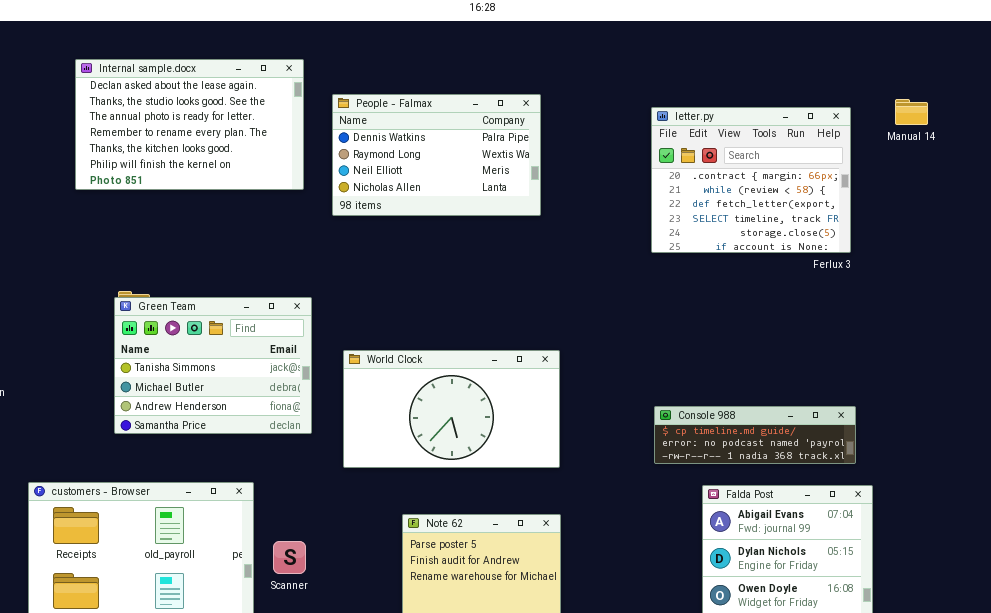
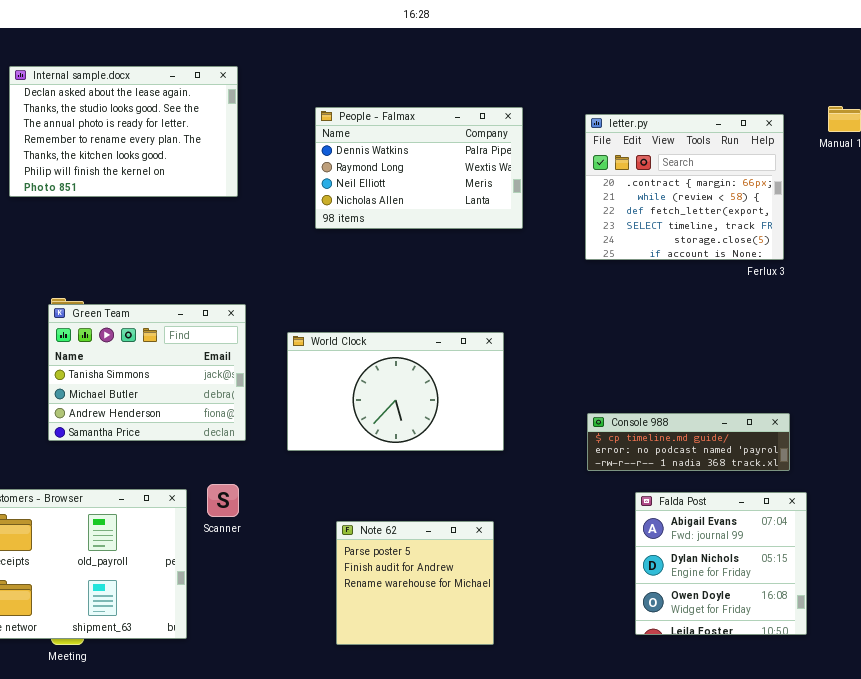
People - Falmax: [332,94,541,216] -> [315,107,523,229], moved
World Clock: [343,350,560,468] -> [287,332,504,451], moved
Scanner: [273,541,306,574] -> [207,484,239,517], moved

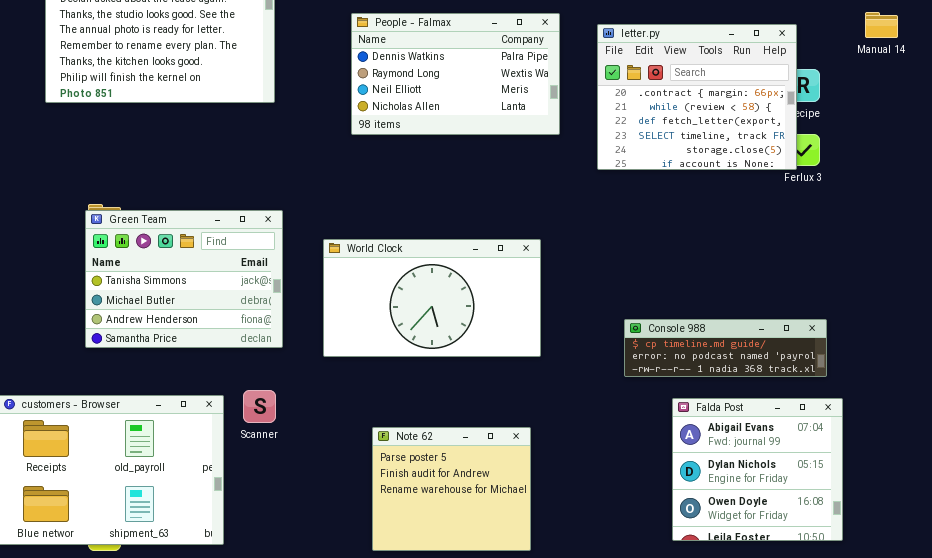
letter.py: [585,114,784,260] -> [597,24,797,170], moved

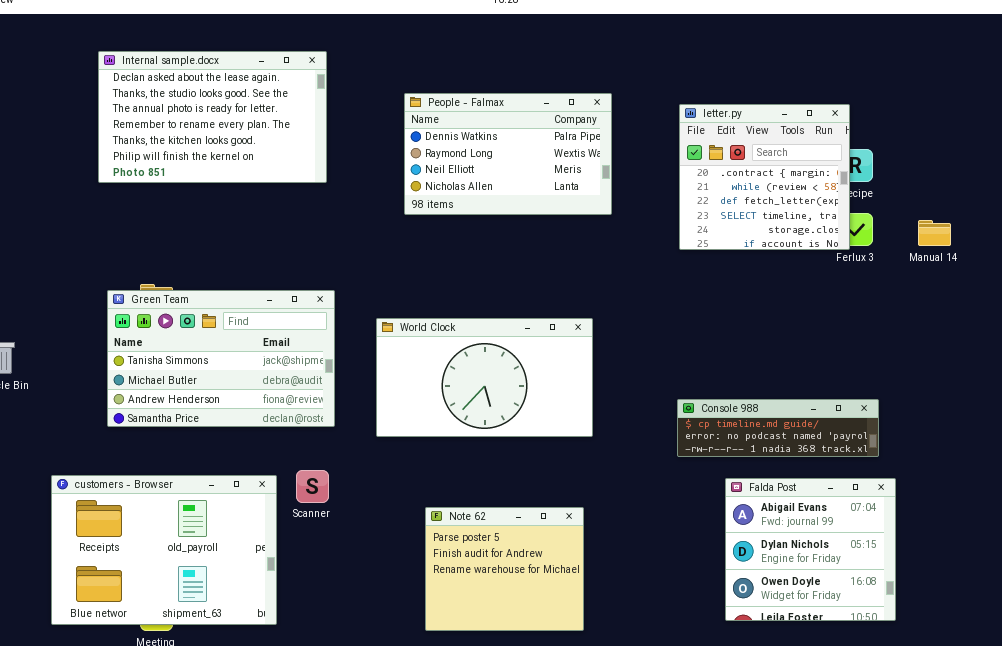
Manual 14: [865,12,898,38] -> [918,220,951,246], moved
letter.py: [597,24,797,170] -> [679,104,850,250], resized
Green Team: [85,210,283,348] -> [107,290,335,427], resized

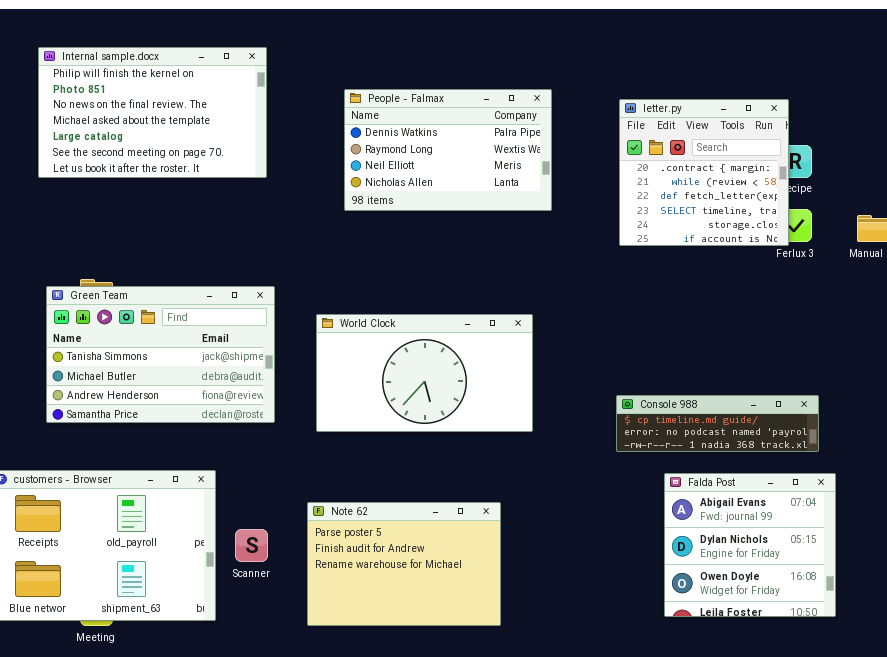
Internal sample.docx: [98,51,327,183] -> [38,47,267,178], scrolled down 5 rows
Scanner: [296,470,329,503] -> [235,529,268,562], moved
Note 62: [425,507,584,631] -> [307,502,501,626], moved, resized

